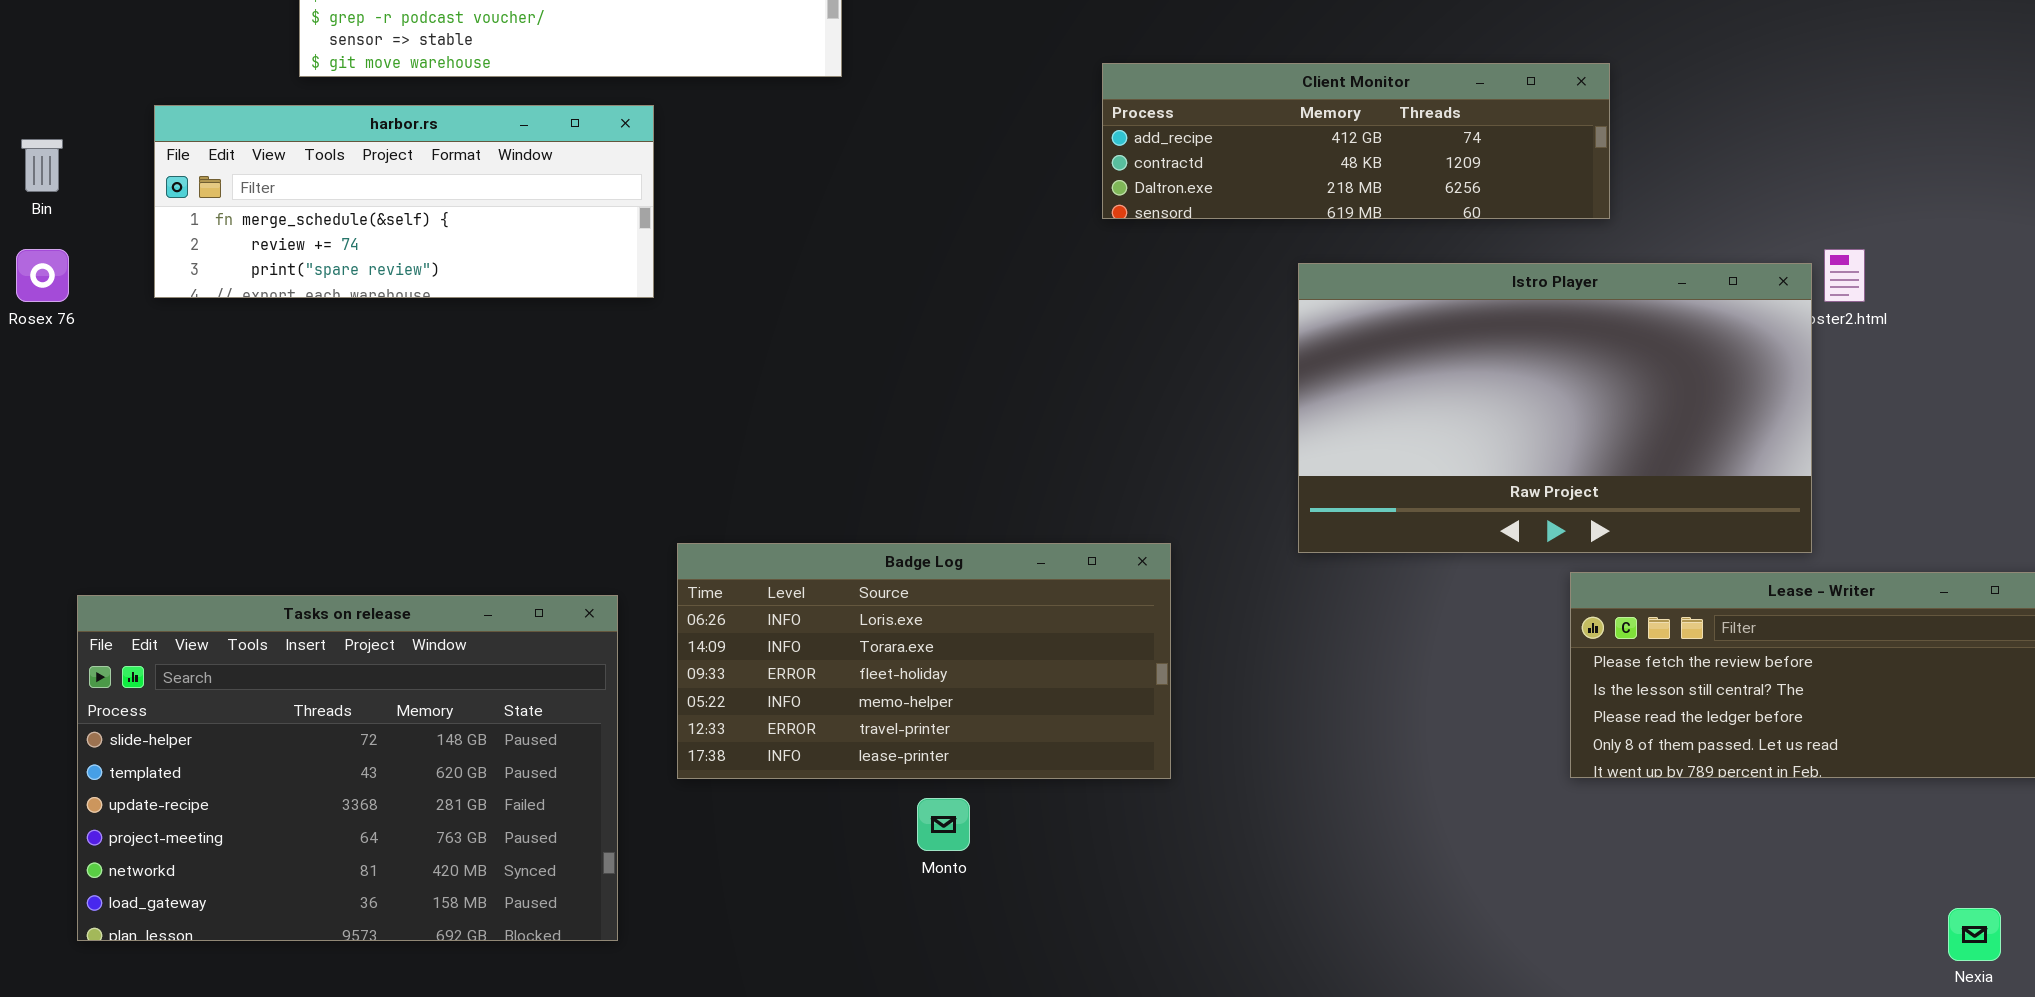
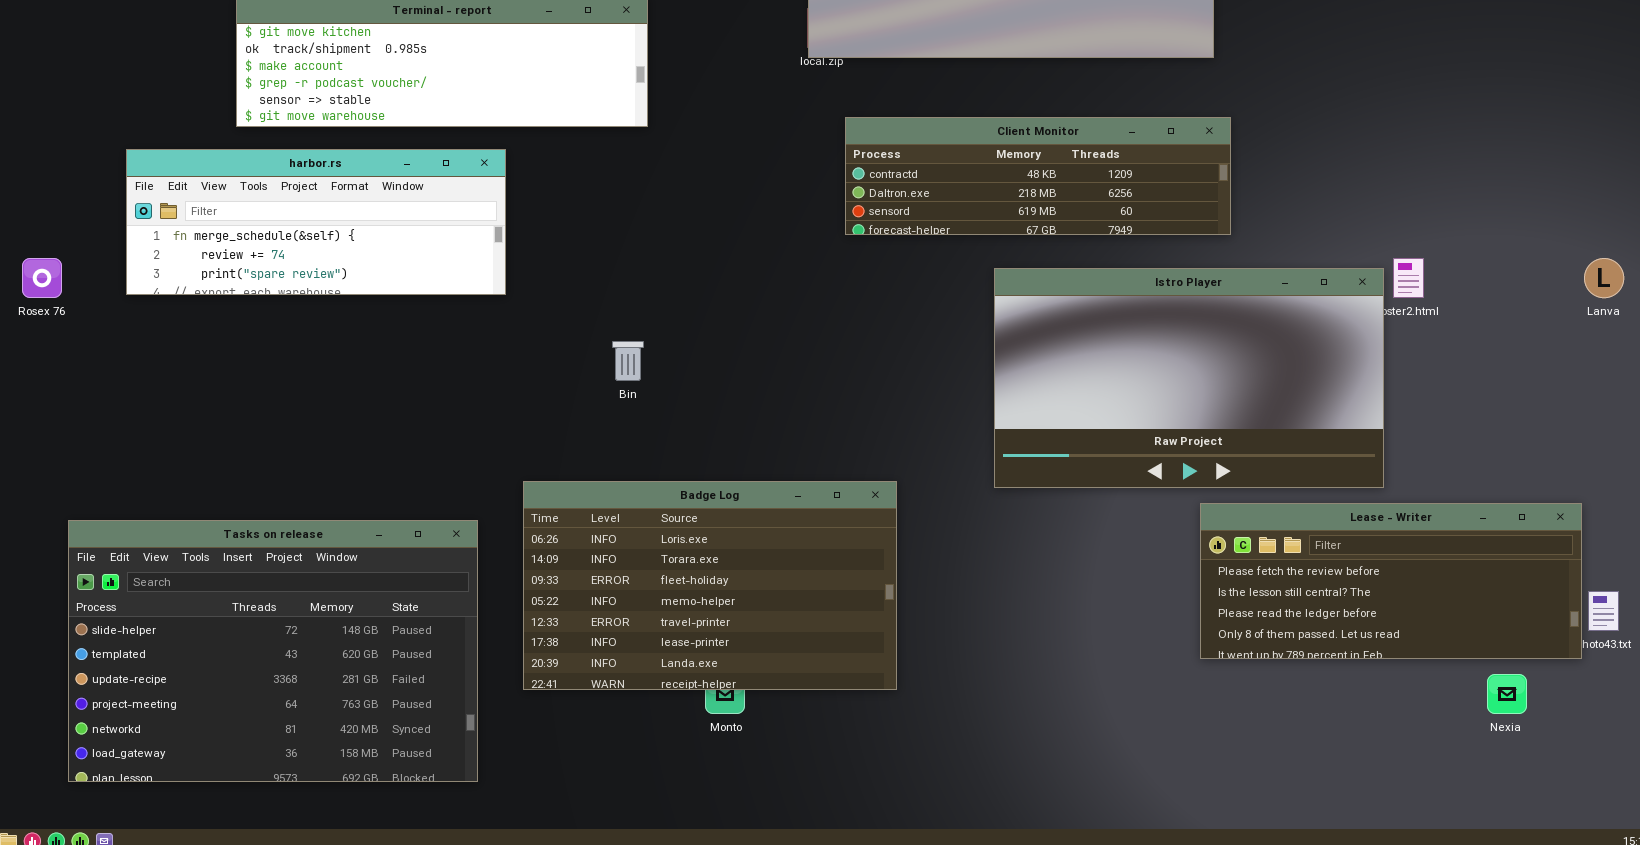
Client Monitor: [1102,63,1610,219] -> [845,117,1231,235], scrolled down 1 row
Bin: [21,139,63,192] -> [612,341,644,381], moved
Badge Log: [677,543,1171,779] -> [523,481,897,690], resized
Nexia: [1948,908,2001,961] -> [1487,674,1527,714], moved

